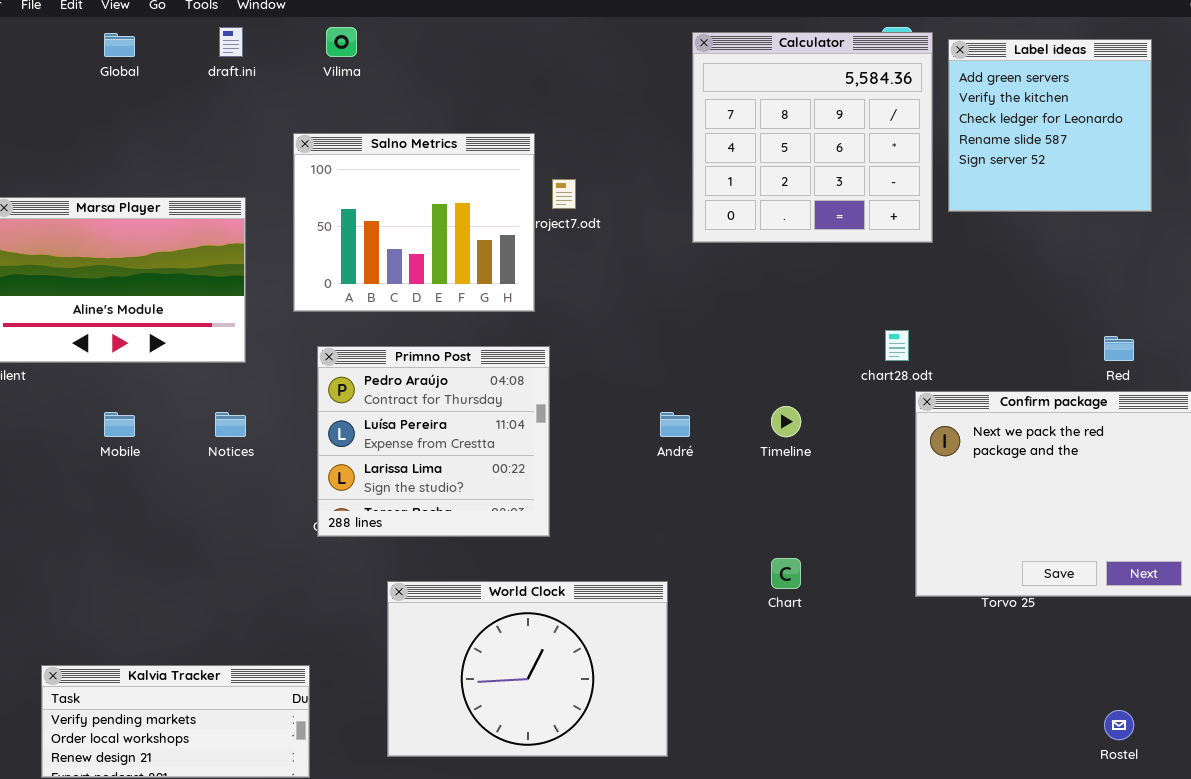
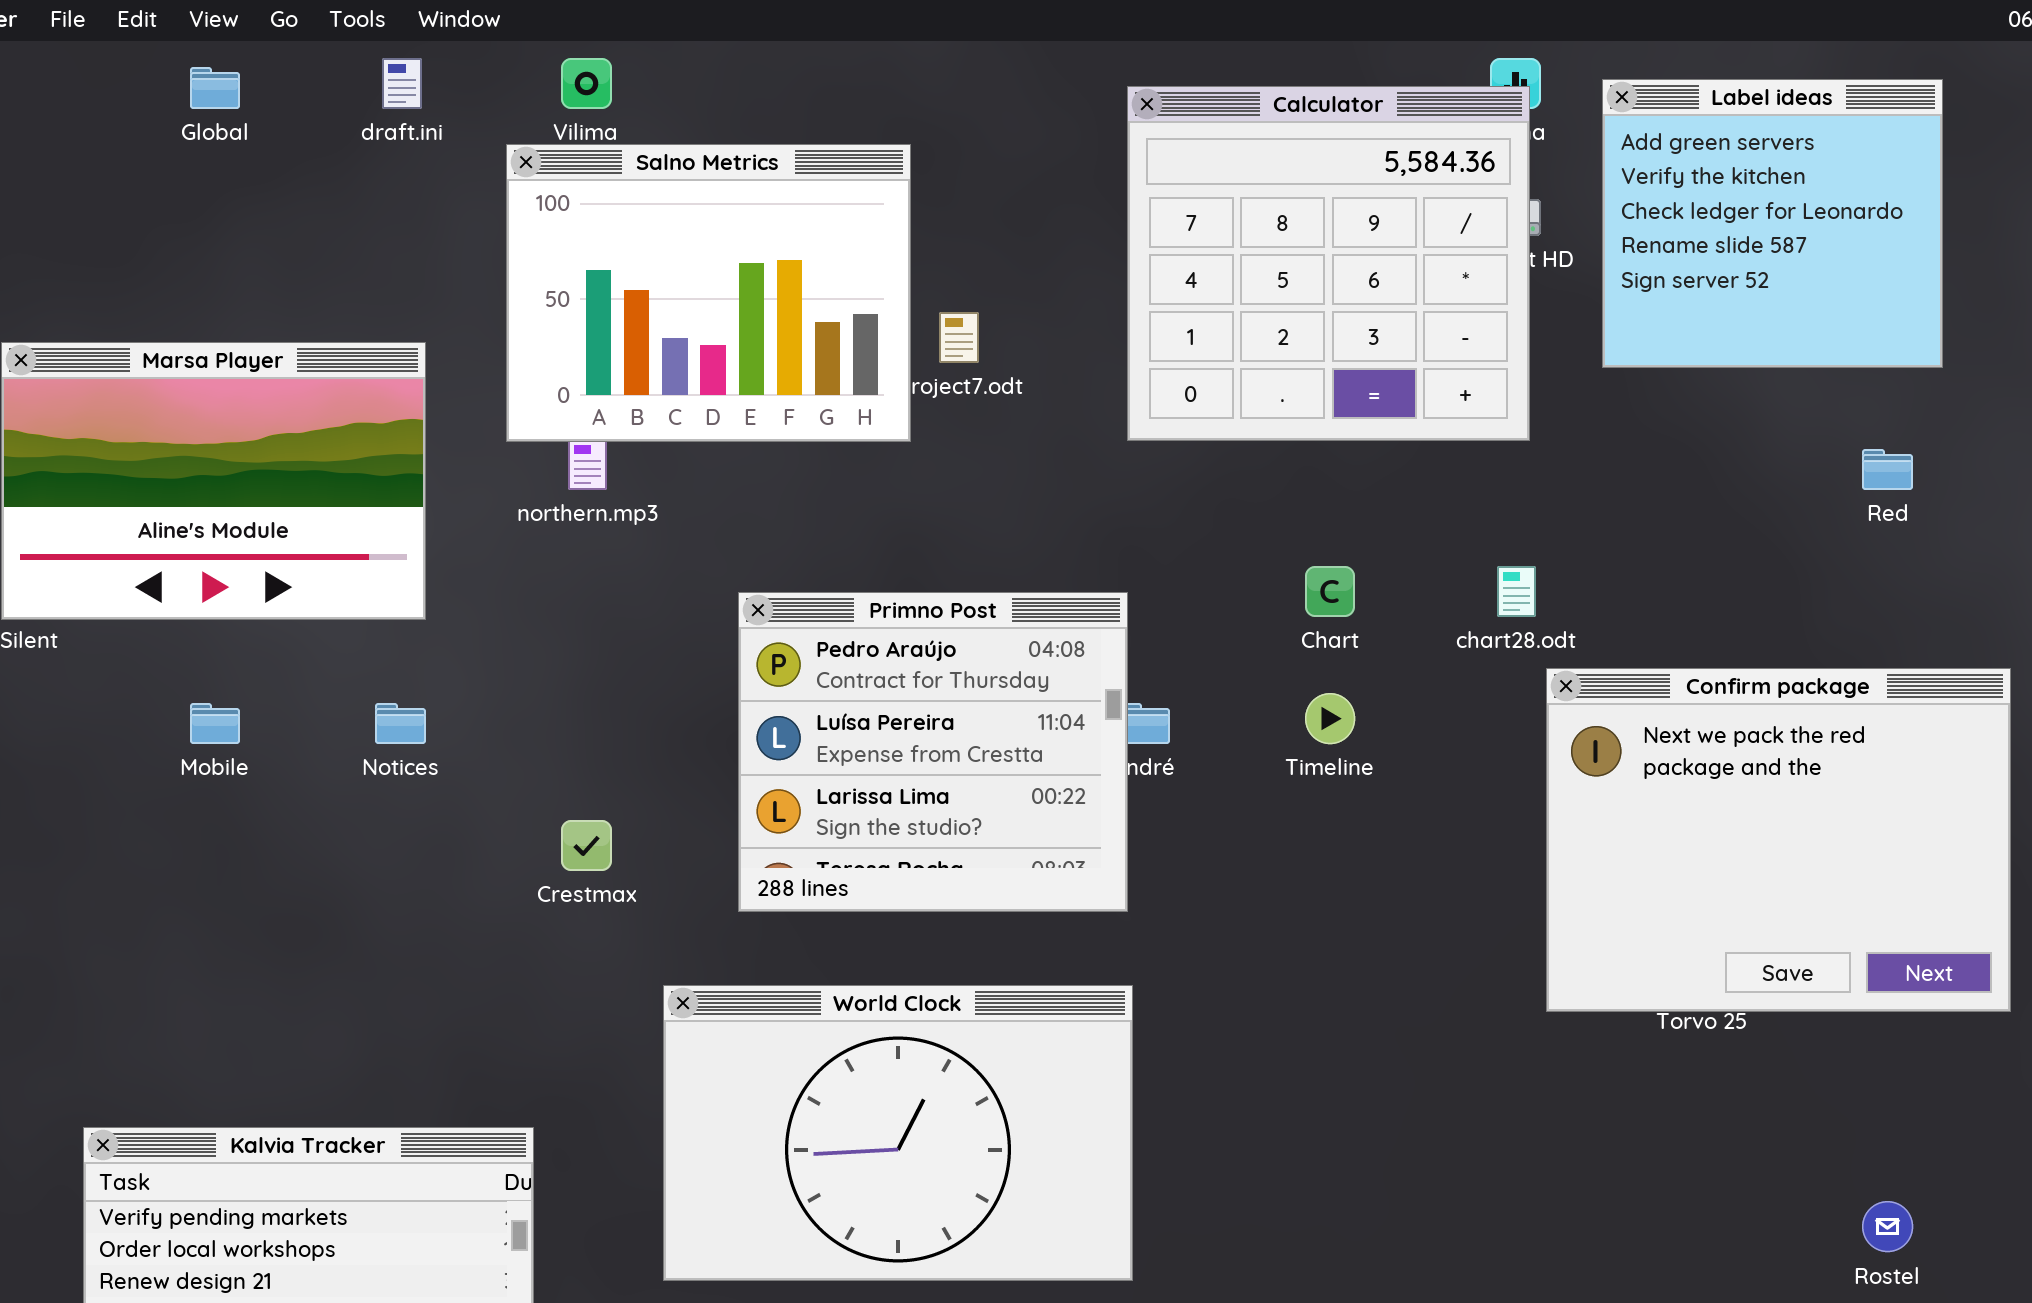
Calculator: [692,32,933,243] -> [1127,86,1530,441], moved
Salno Metrics: [293,133,535,312] -> [506,144,911,442], moved
Red: [1104,336,1134,361] -> [1862,449,1913,490], moved
Primno Post: [317,346,550,537] -> [738,592,1128,912], moved
Chart: [771,558,801,589] -> [1305,566,1355,617], moved

